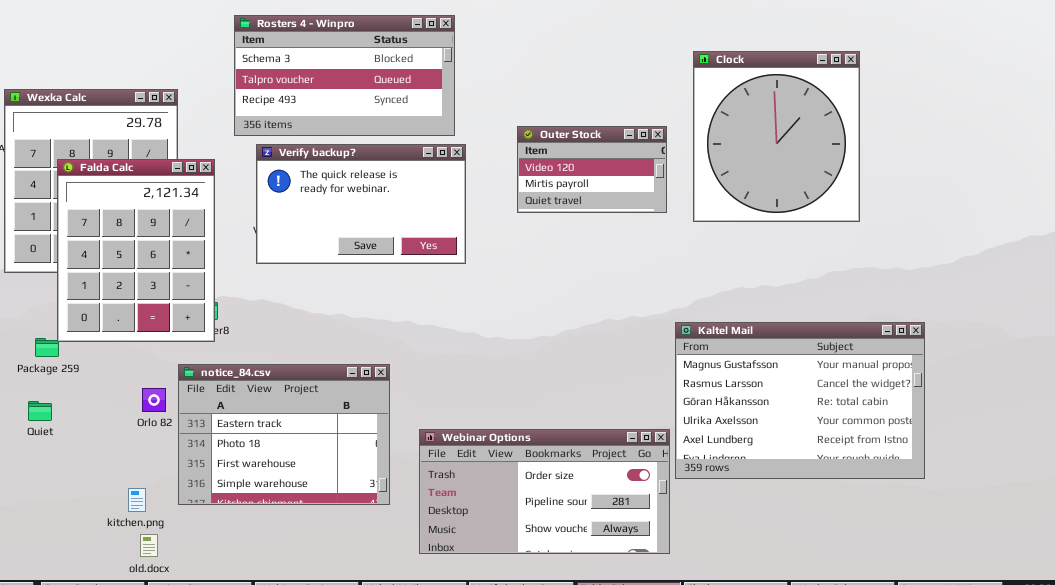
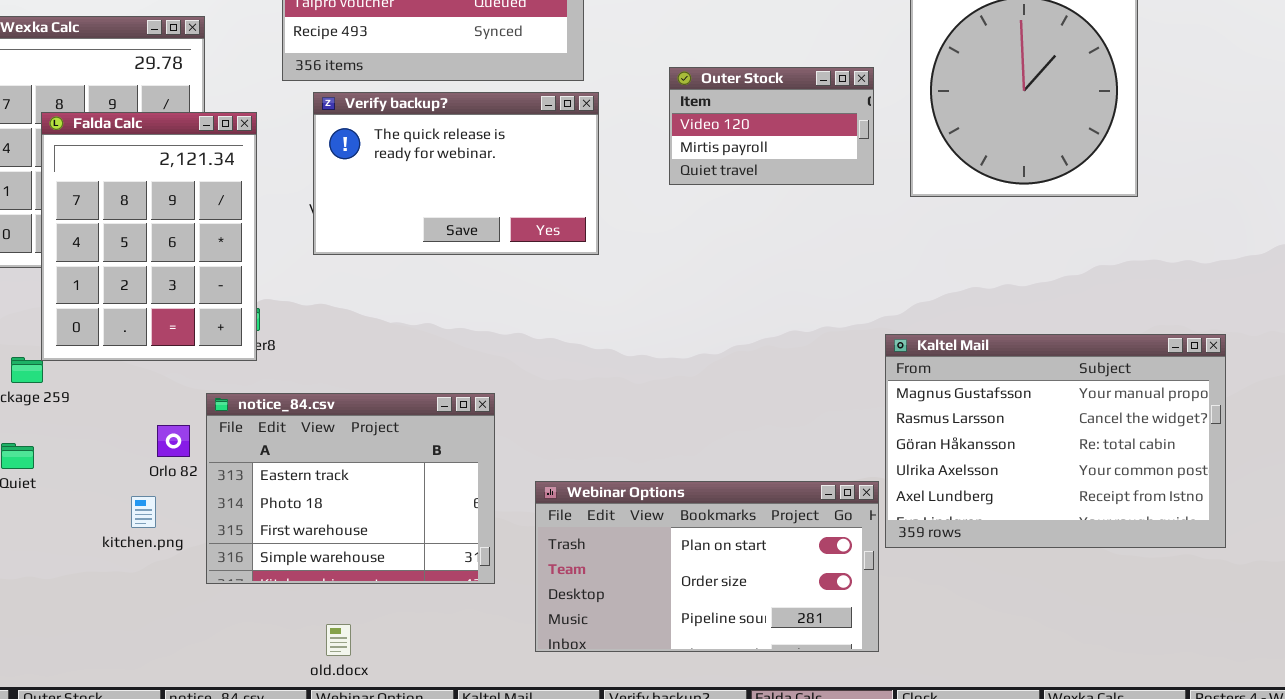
Webinar Options: [419,429,670,554] -> [535,481,879,652], scrolled up 1 row
kitchen.png: [128,488,146,512] -> [131,496,156,528], moved
old.docx: [140,534,158,557] -> [326,624,351,656], moved

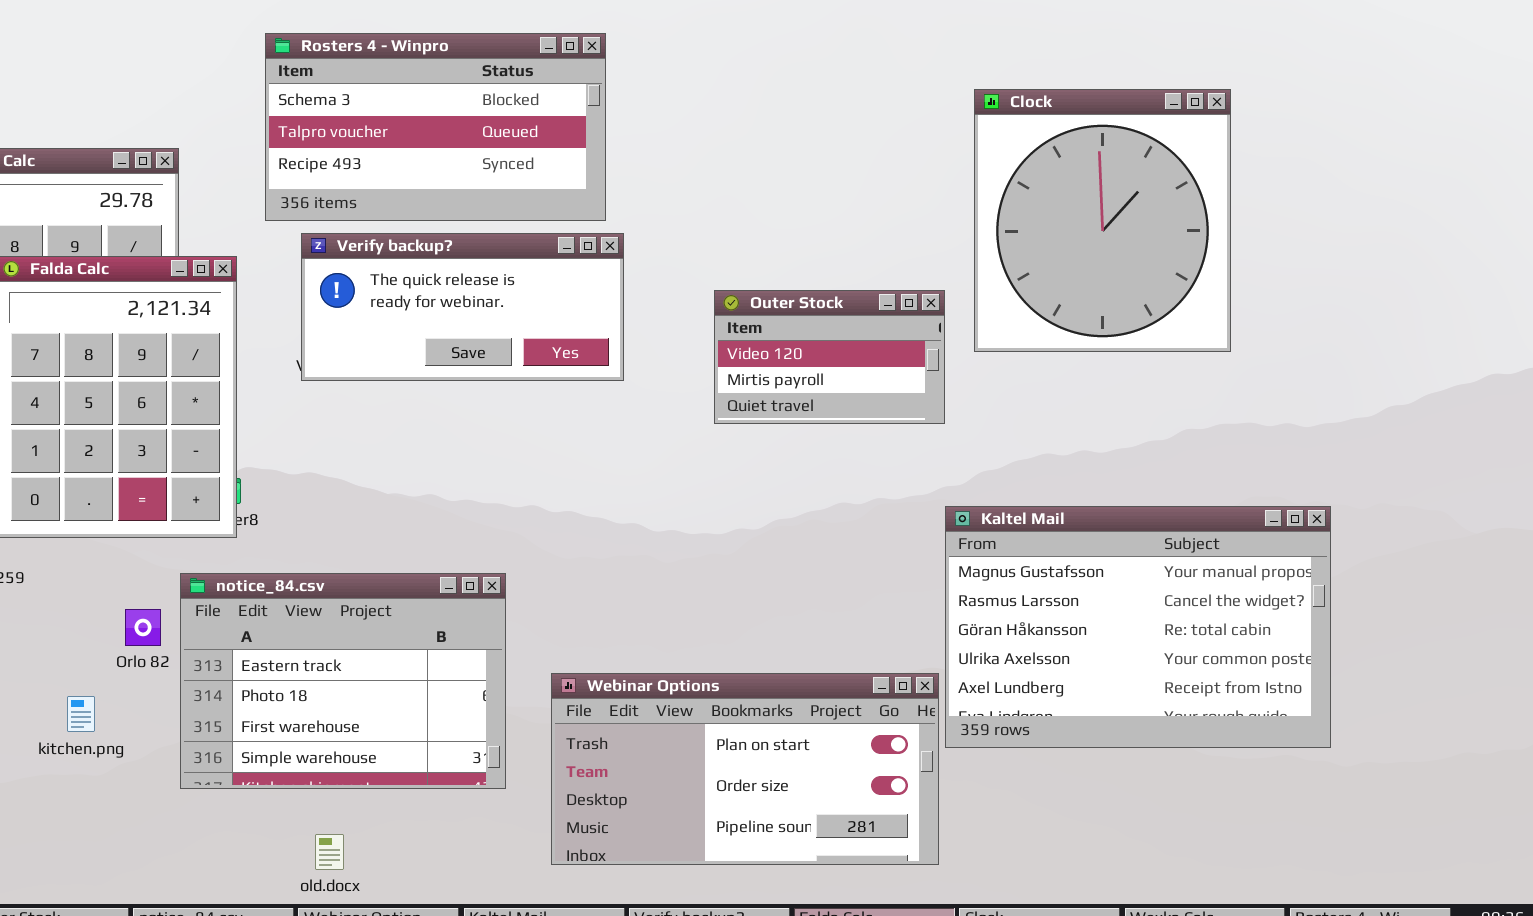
Outer Stock: [669,67,874,185] -> [714,290,945,424], moved
Verify backup?: [313,92,599,255] -> [301,233,624,381], resized
kitchen.png: [131,496,156,528] -> [67,696,95,732], moved

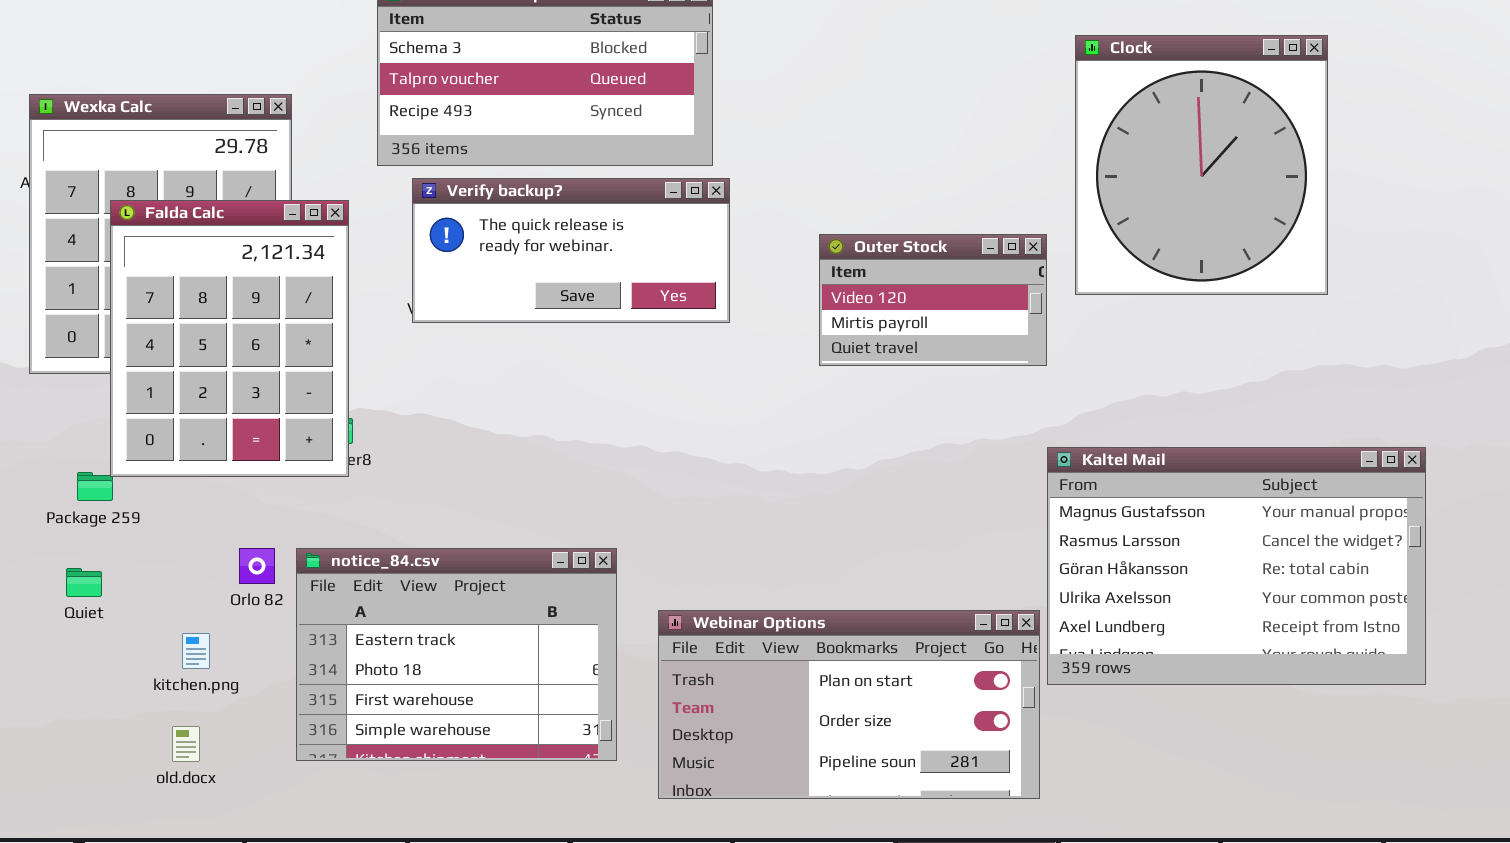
notice_84.csv: [180,573,506,789] -> [296,548,617,761], moved
old.docx: [315,834,344,870] -> [172,726,200,762], moved

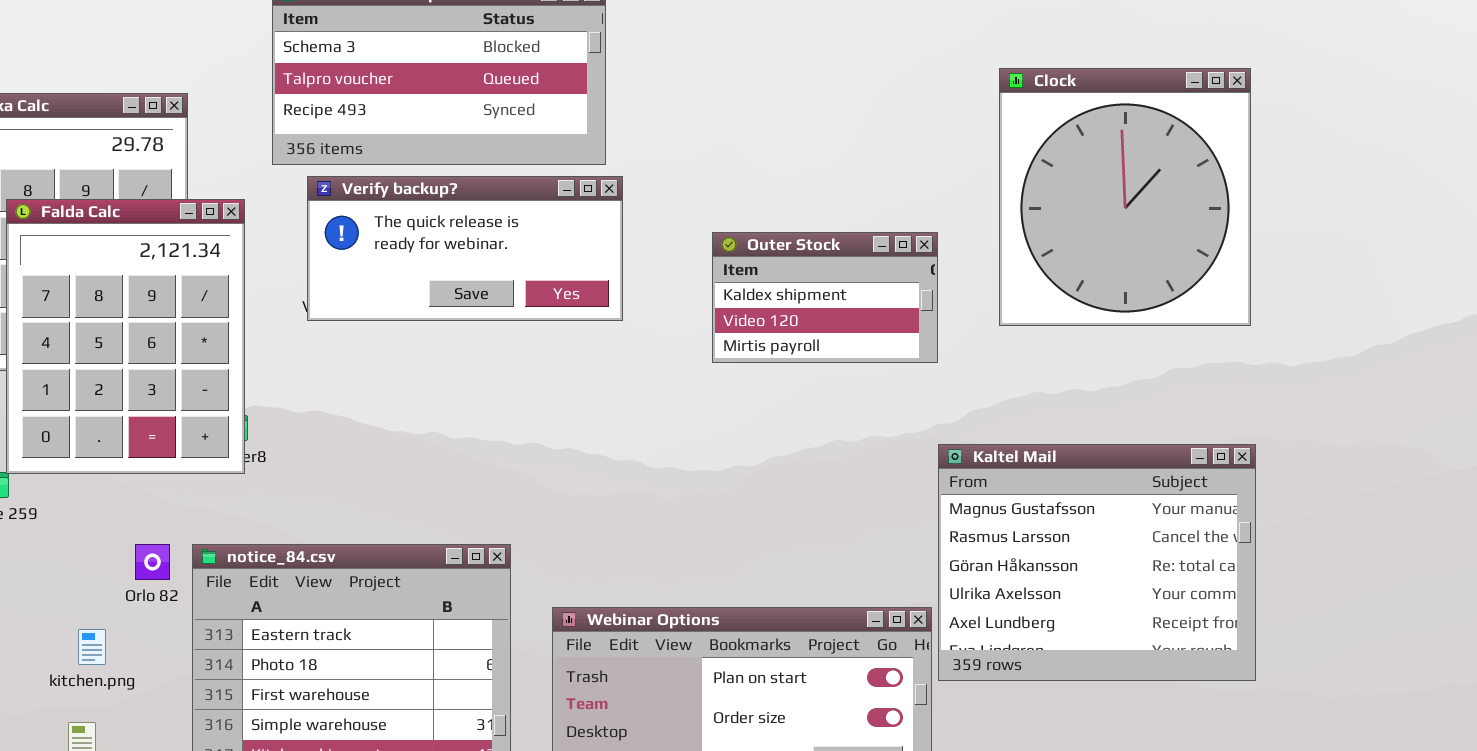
Clock: [1075,35,1328,295] -> [999,68,1251,326], moved
Outer Stock: [819,234,1047,366] -> [712,232,938,363], scrolled up 1 row
Kaltel Mail: [1047,447,1426,685] -> [938,444,1256,681], resized

